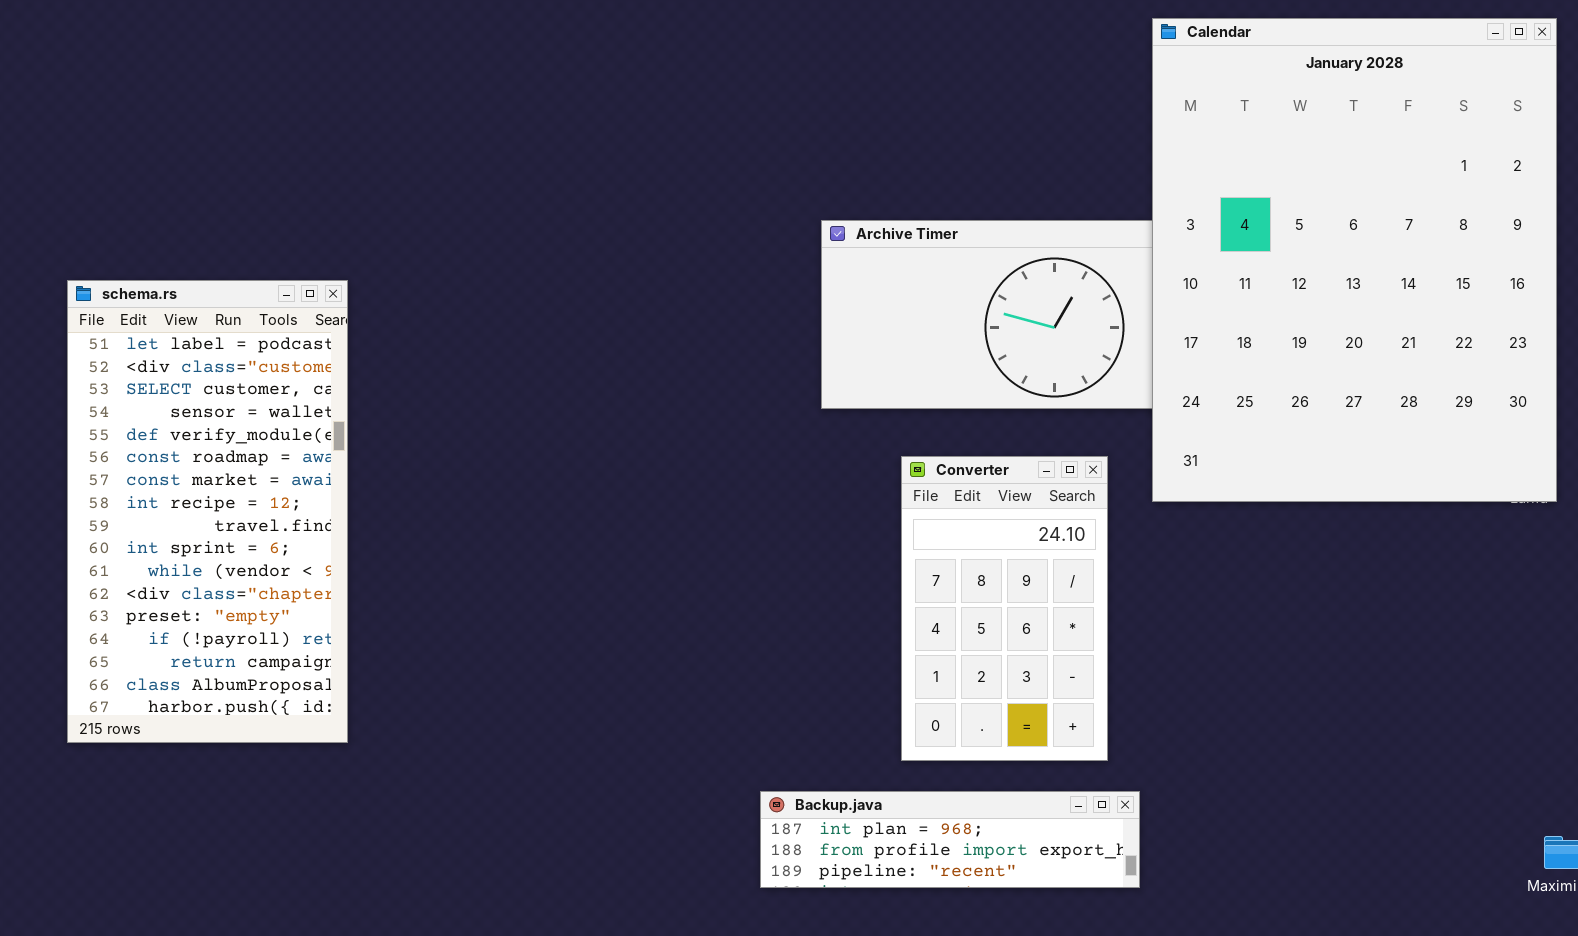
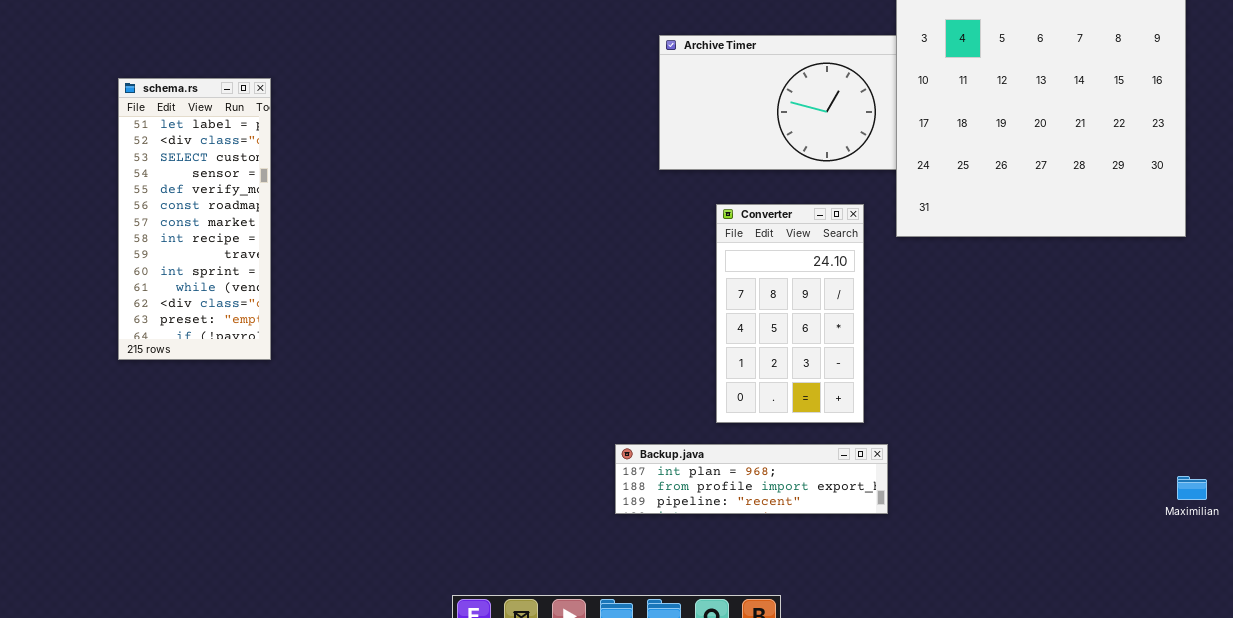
schema.rs: [67,280,348,743] -> [118,78,271,360], resized

